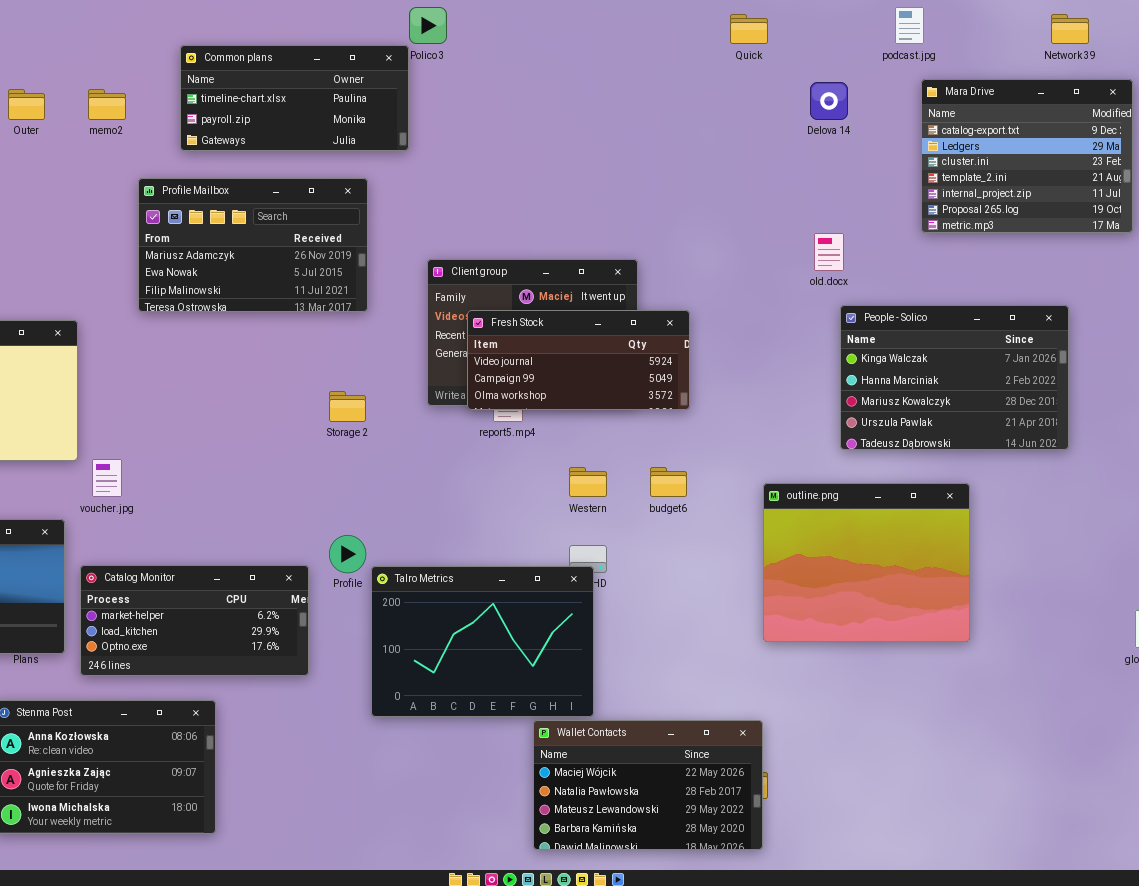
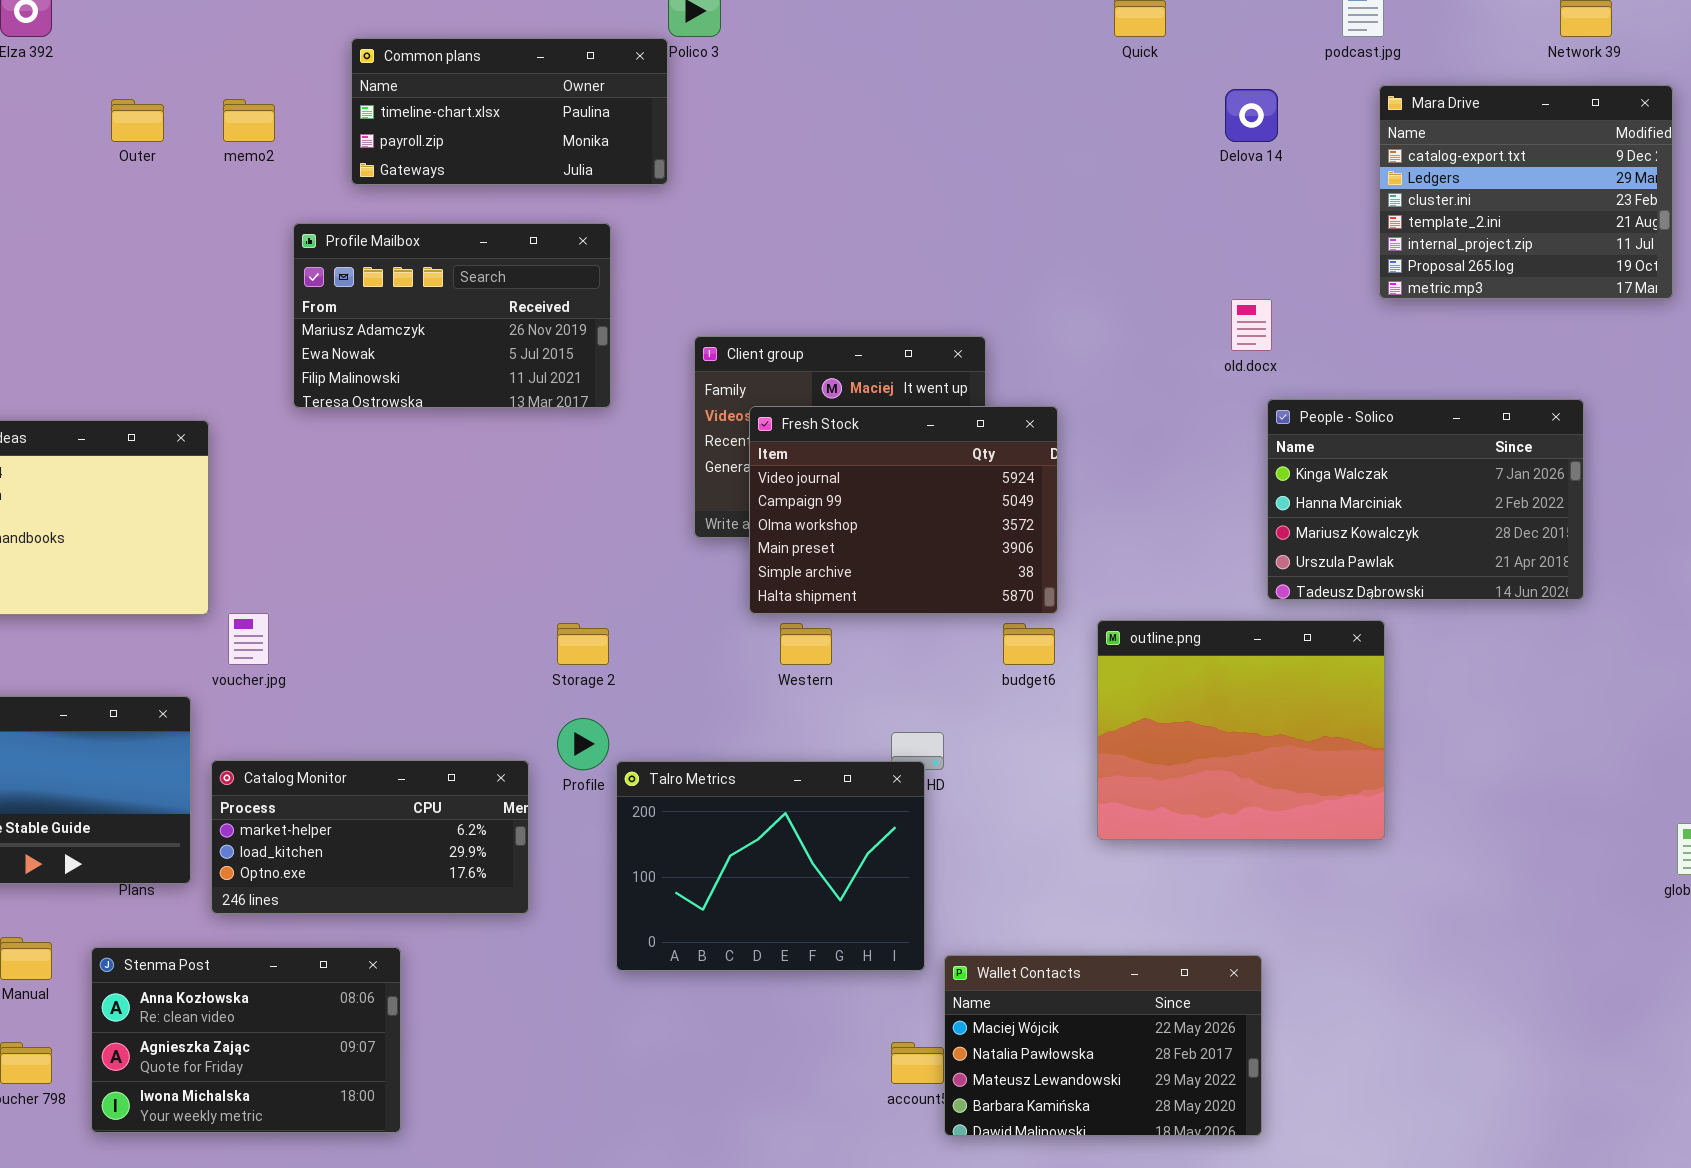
Fresh Stock: [467,310,690,410] -> [749,406,1058,614], resized
Storage 2: [329,391,366,422] -> [557,623,609,665], moved
Western: [569,467,607,497] -> [780,623,832,665], moved
outline.png: [763,483,970,642] -> [1097,620,1385,840], moved
Wallet Contacts: [533,720,763,850] -> [944,955,1262,1136], moved

